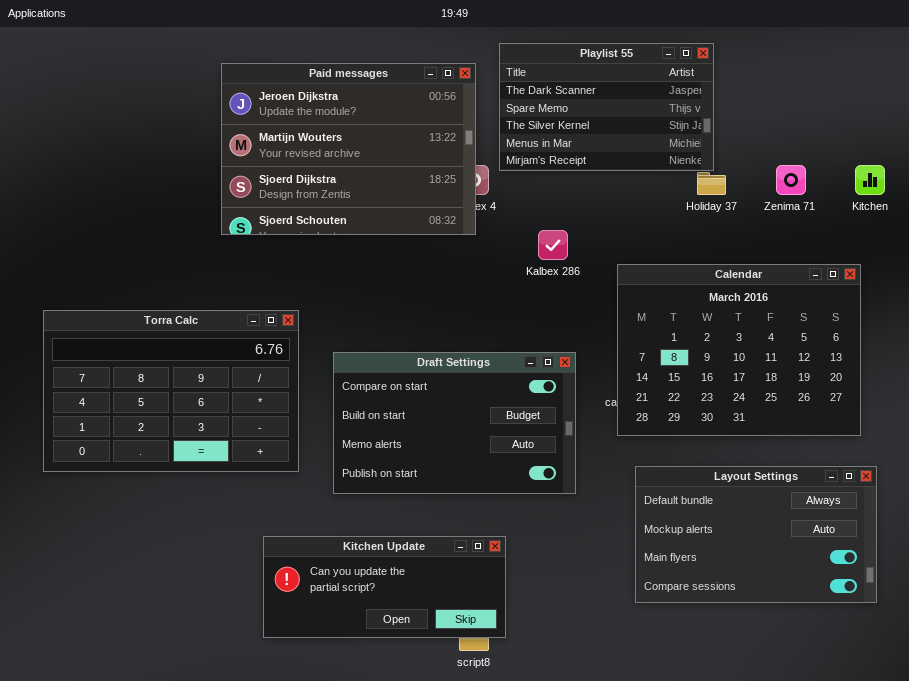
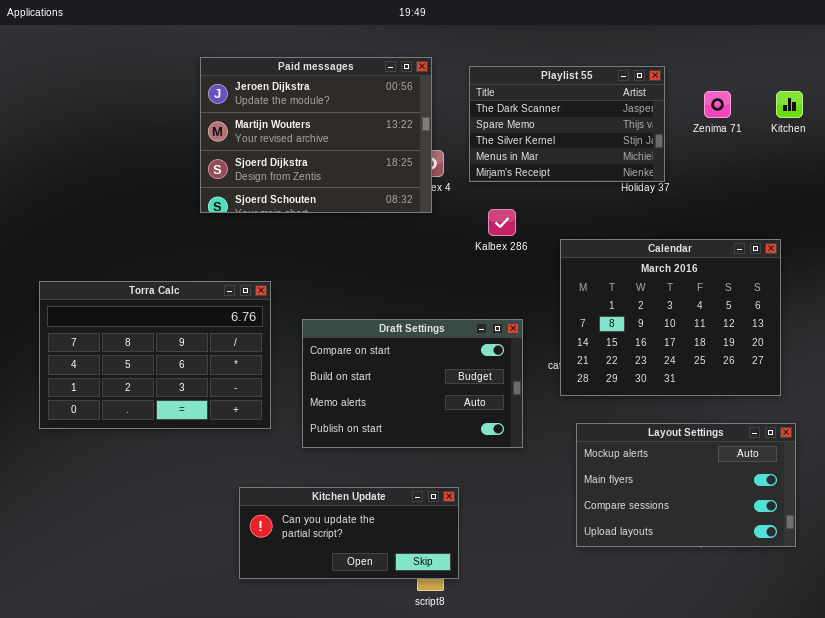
Playlist 55: [499,43,714,171] -> [469,66,665,182], moved
Zenima 71: [776,165,806,195] -> [704,91,731,118], moved
Kitchen: [855,165,885,195] -> [776,91,803,118], moved
Layout Settings: [635,466,877,603] -> [576,423,796,547], scrolled down 1 row

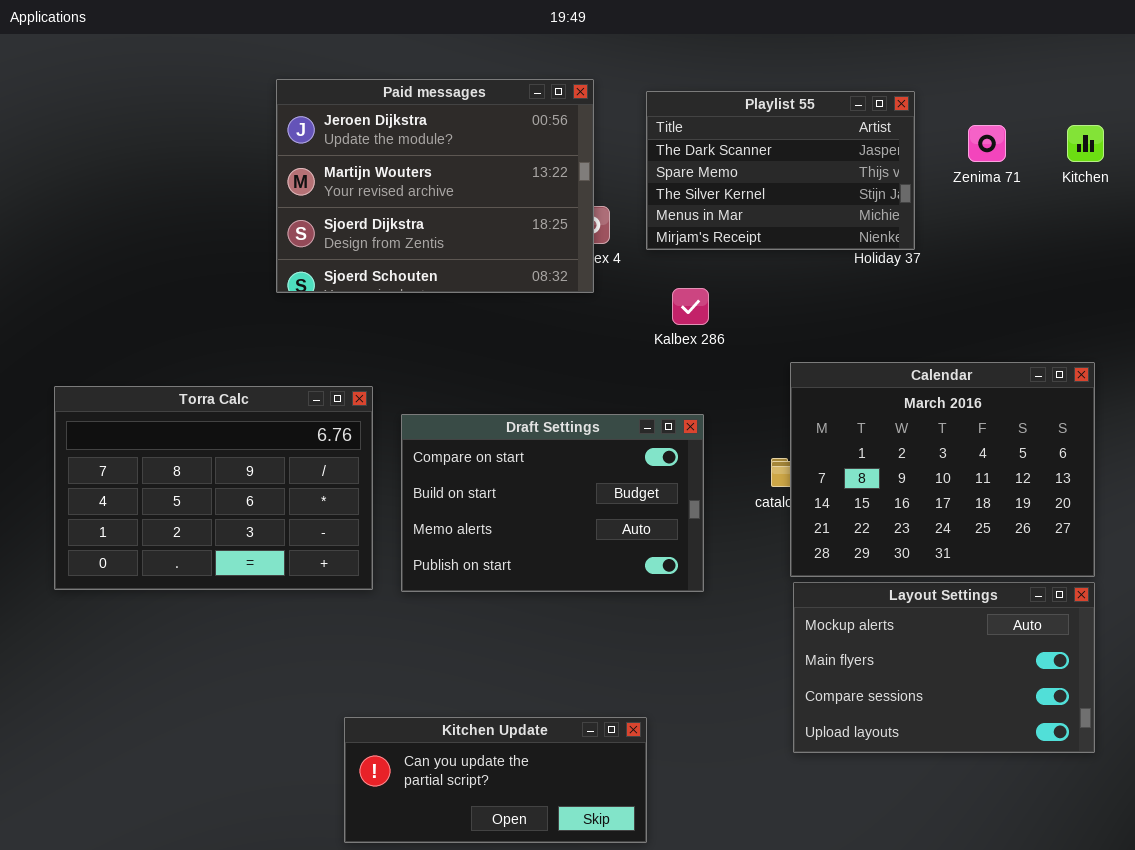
Calendar: [560,239,781,396] -> [790,362,1095,577], moved
Draft Settings: [302,319,523,448] -> [401,414,704,592], moved
Kitchen Update: [239,487,459,579] -> [344,717,647,843], moved

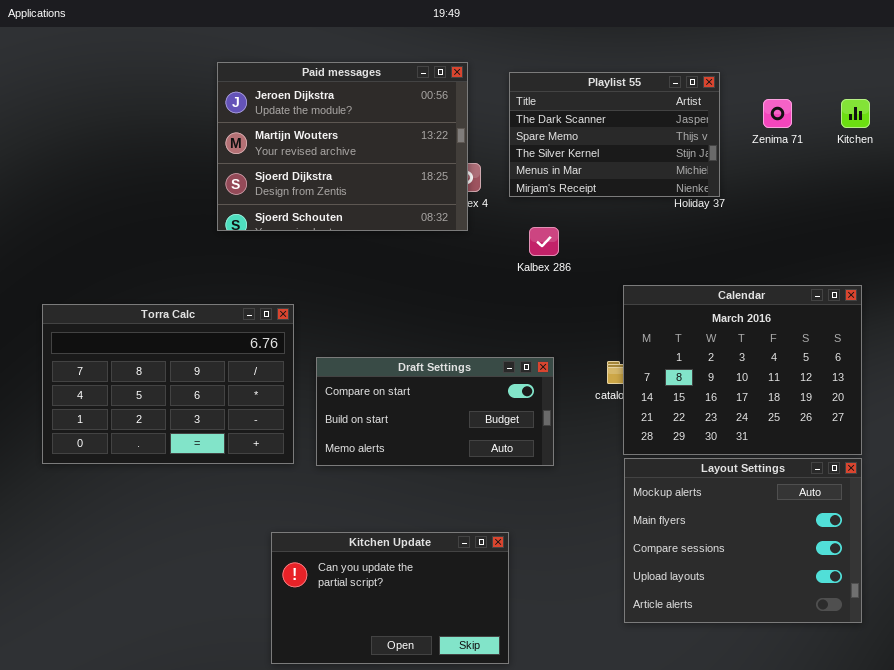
Draft Settings: [401,414,704,592] -> [316,357,554,466], resized
Layout Settings: [793,582,1095,753] -> [624,458,862,623], resized
Kitchen Update: [344,717,647,843] -> [271,532,509,664], resized

